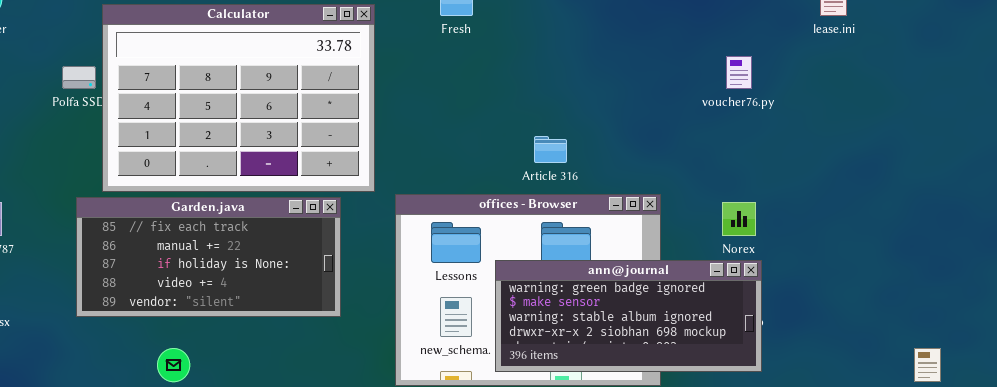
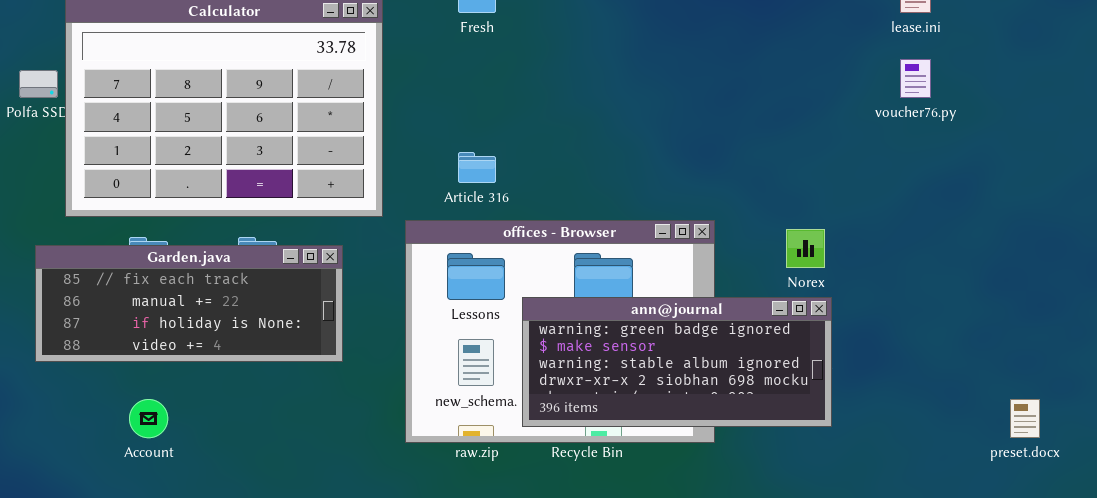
voucher76.py: [726,56,752,89] -> [900,59,931,98], moved
Article 316: [534,136,567,163] -> [458,152,496,183], moved
Garden.java: [76,197,341,317] -> [35,245,343,362], resized

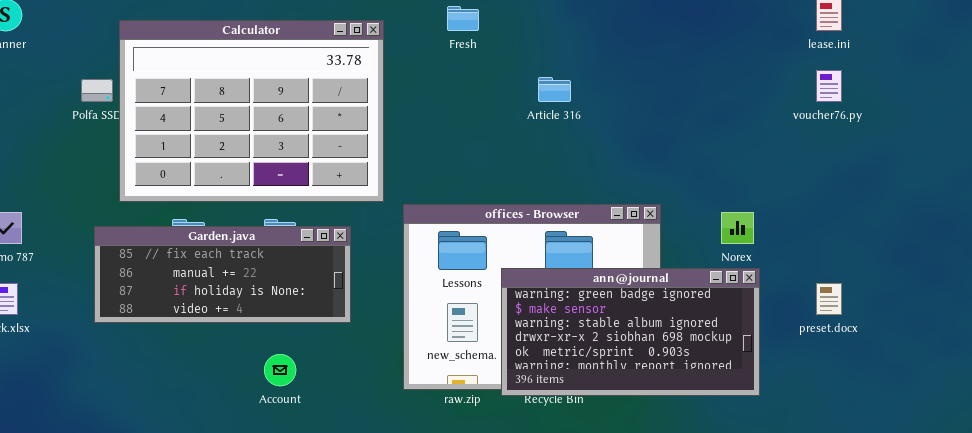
Article 316: [458,152,496,183] -> [538,77,571,102], moved
ann@journal: [522,297,832,427] -> [501,268,760,396], resized
Account: [129,399,168,438] -> [264,354,296,386], moved
preset.docx: [1010,399,1040,438] -> [816,283,842,315], moved

